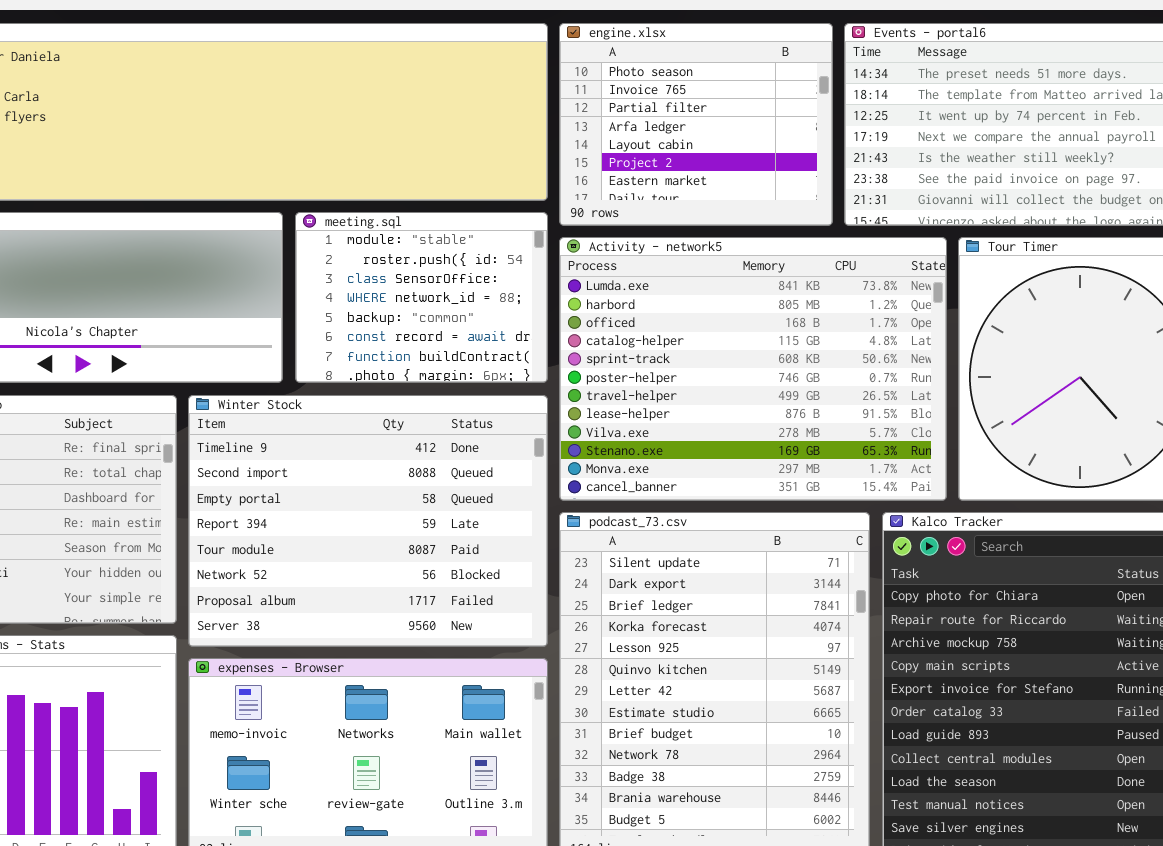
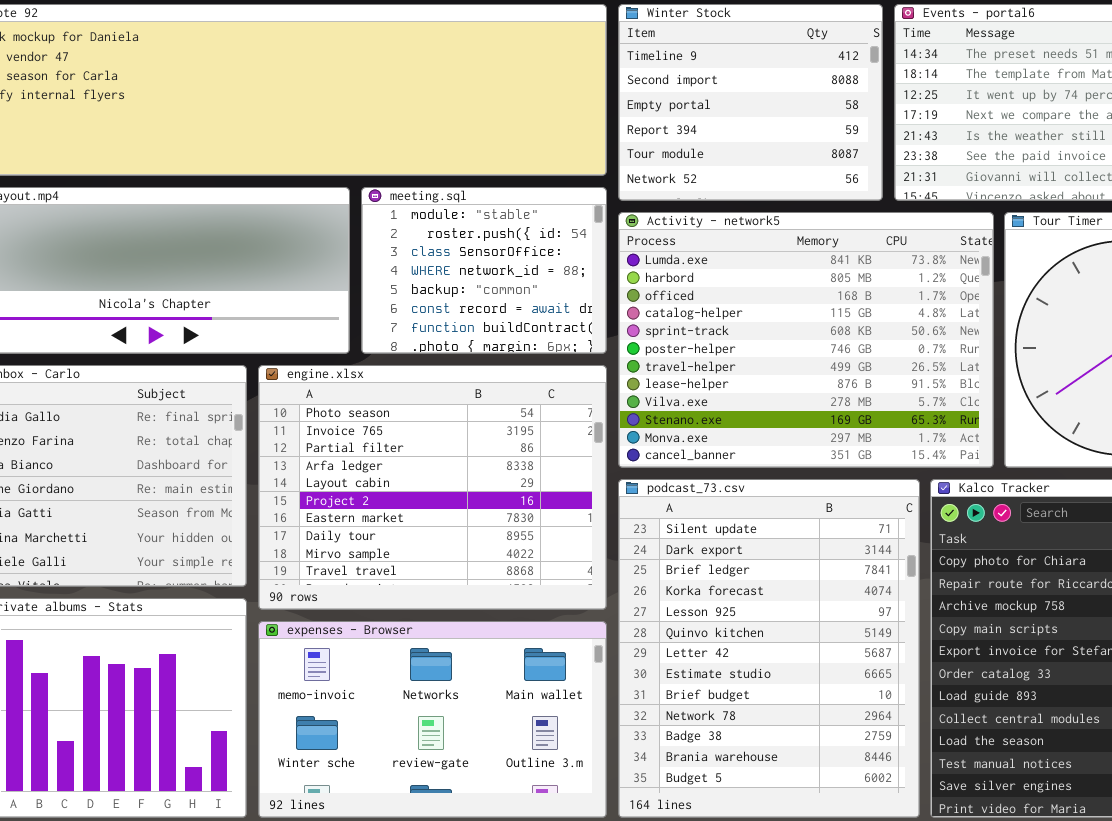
engine.xlsx: [559,23,833,226] -> [258,365,607,610], moved, resized
Winter Stock: [188,395,548,647] -> [618,4,883,201], moved, resized

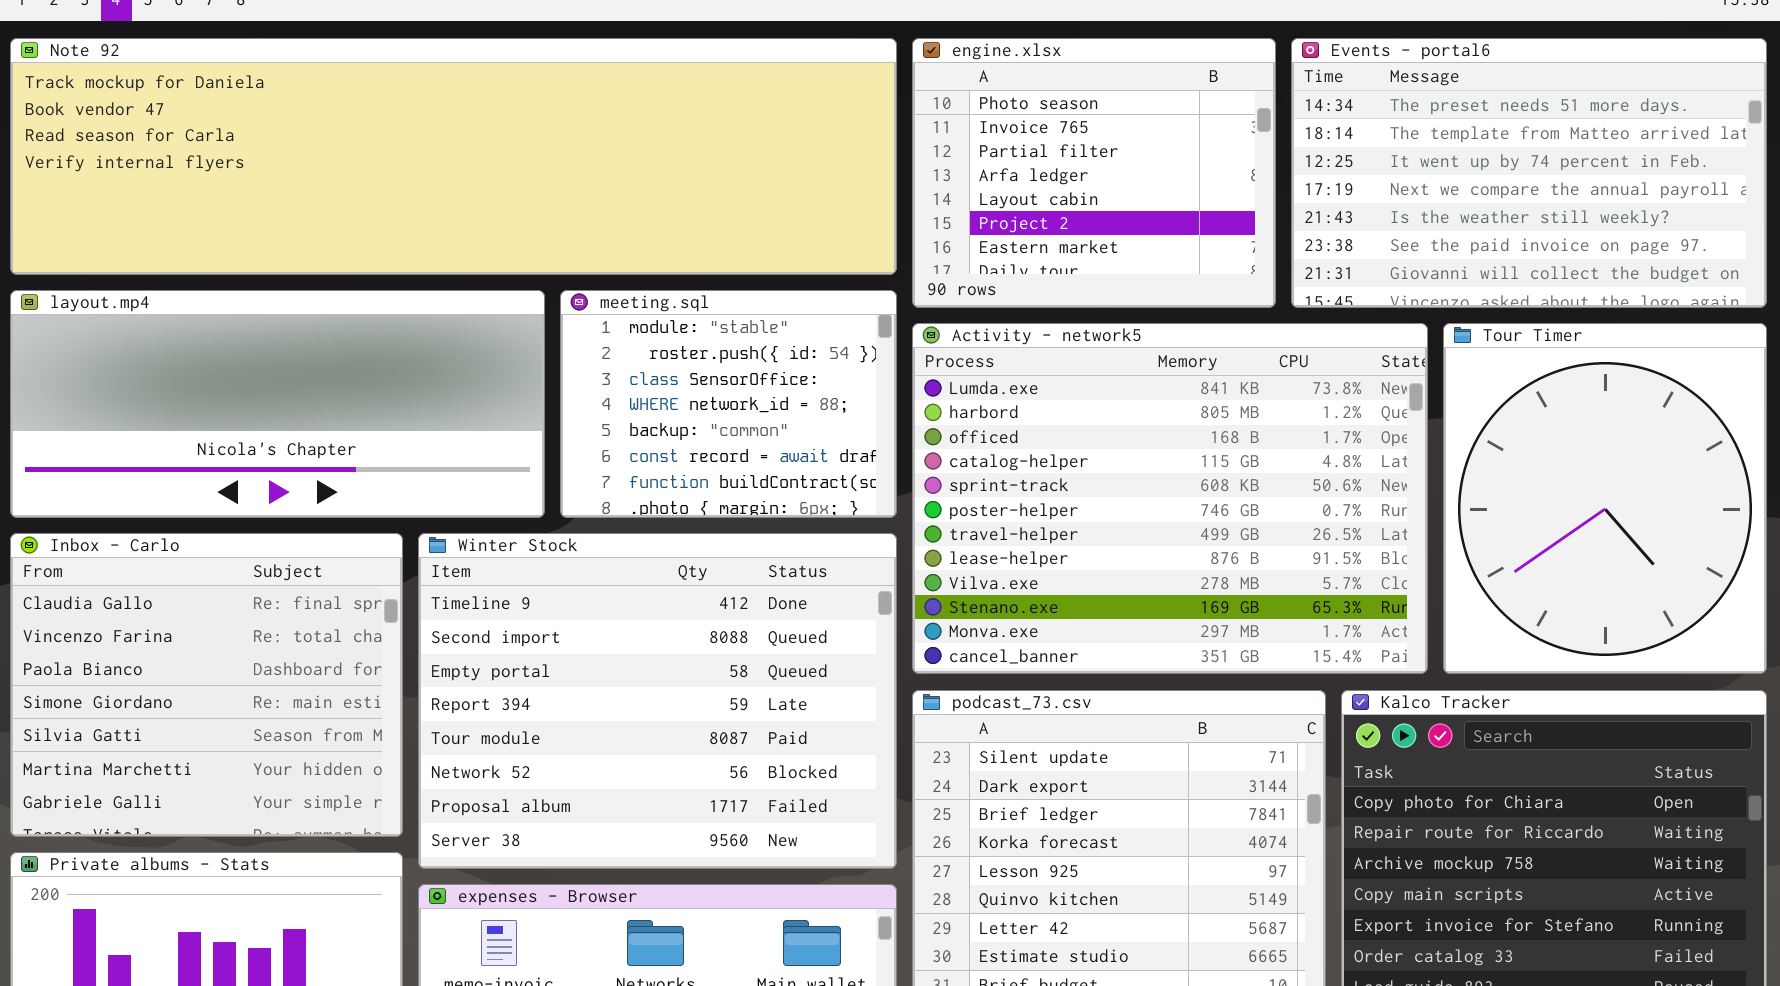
Winter Stock: [618,4,883,201] -> [418,533,897,869], moved, resized
engine.xlsx: [258,365,607,610] -> [912,38,1276,308], moved, resized

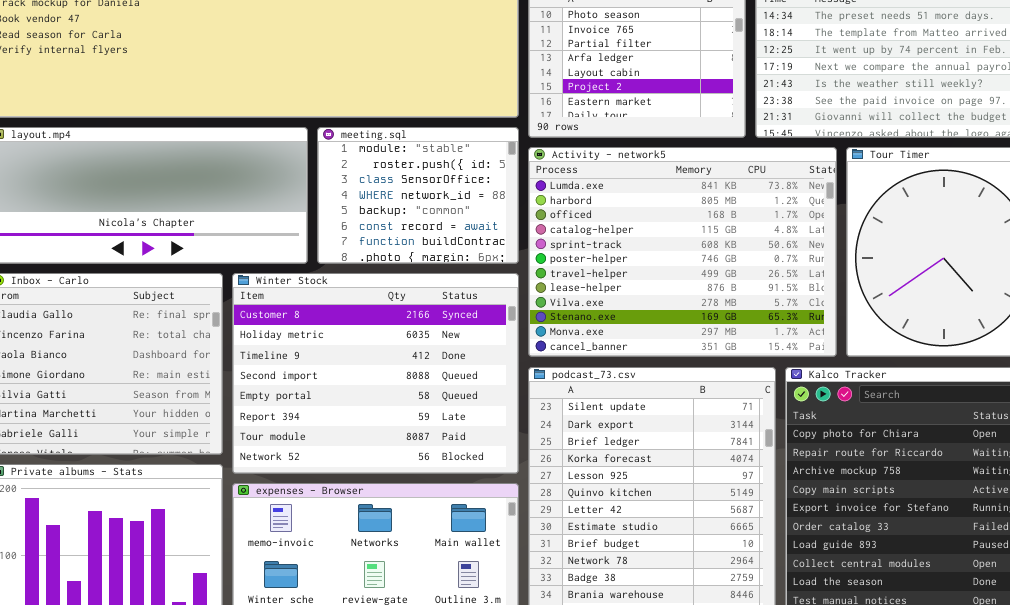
Winter Stock: [418,533,897,869] -> [232,273,519,474], scrolled up 2 rows

